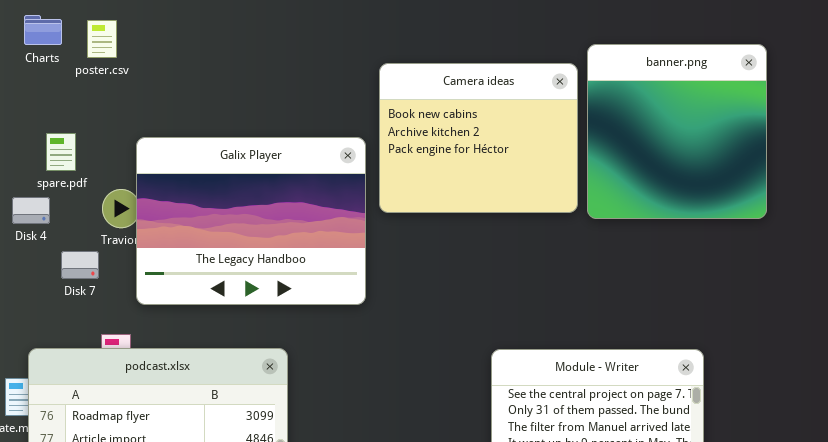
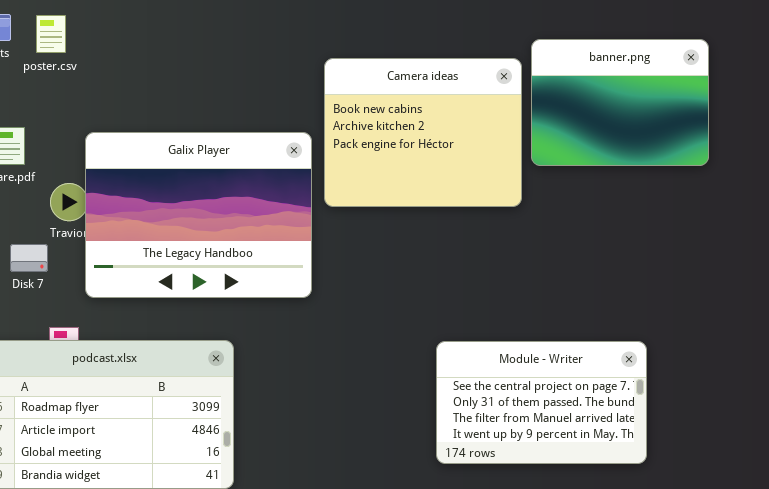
banner.png: [587,44,767,219] -> [531,39,709,166], resized

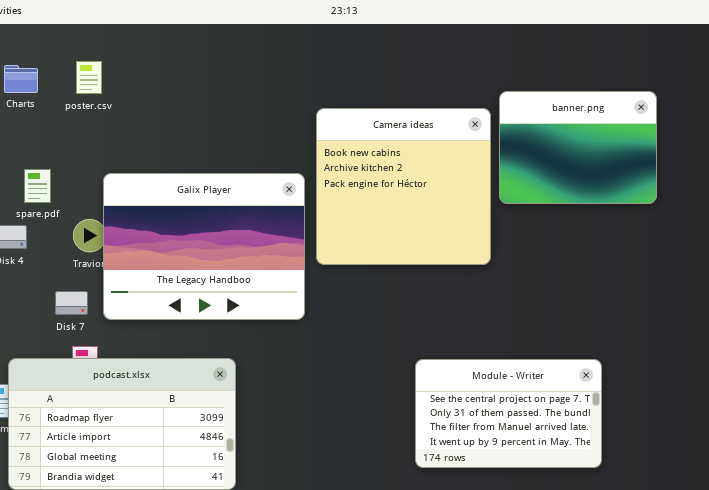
poster.csv: [36,15,66,53] -> [76,61,102,94], moved
Camera ideas: [324,58,522,207] -> [316,108,491,265], resized
Disk 7: [10,244,48,272] -> [55,291,88,315], moved

